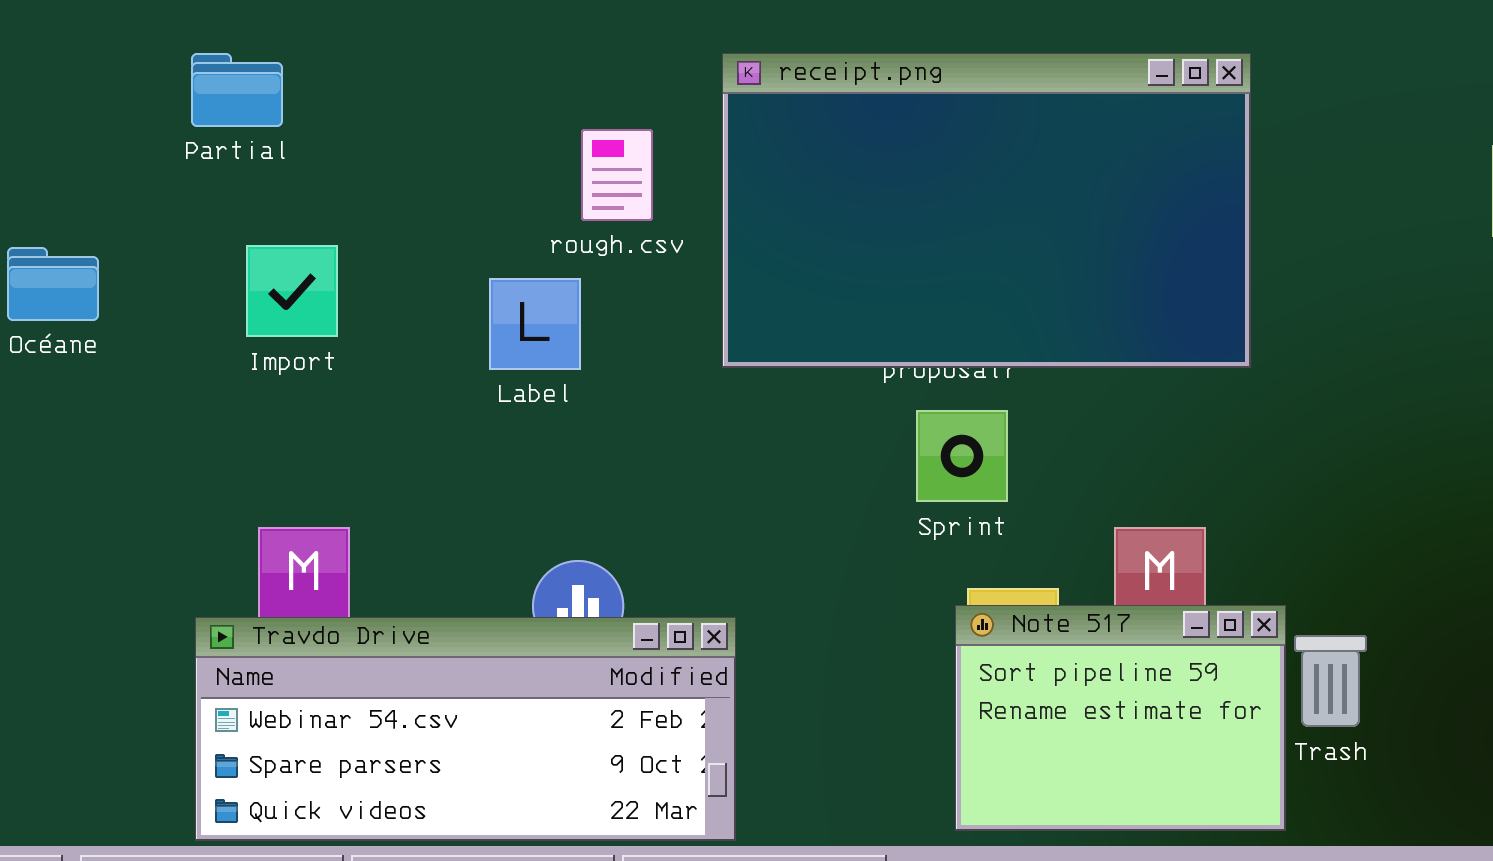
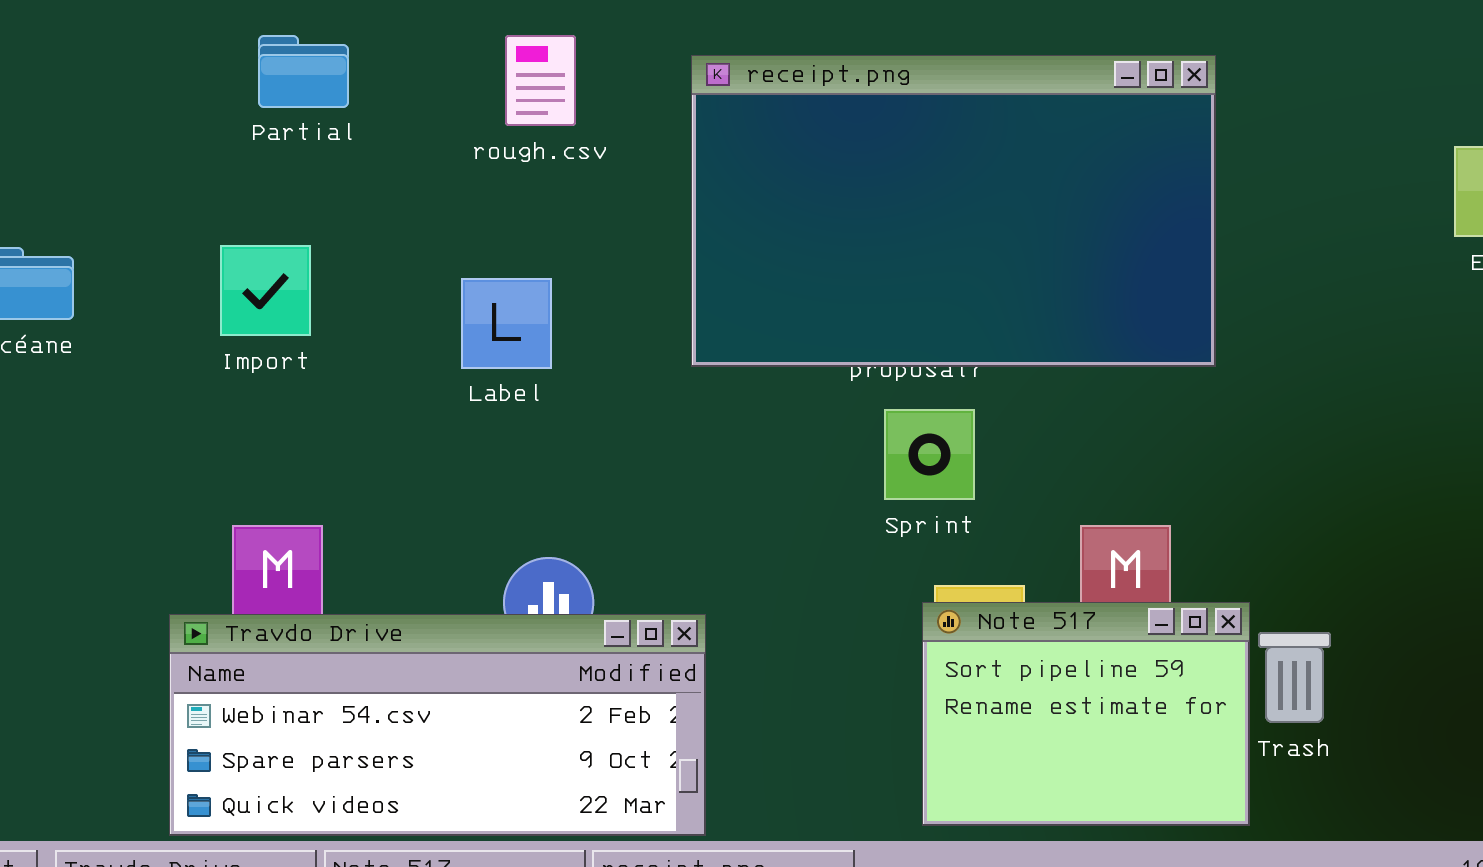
Partial: [191,53,283,127] -> [258,35,349,108], moved
rough.csv: [581,129,653,221] -> [505,35,576,126], moved

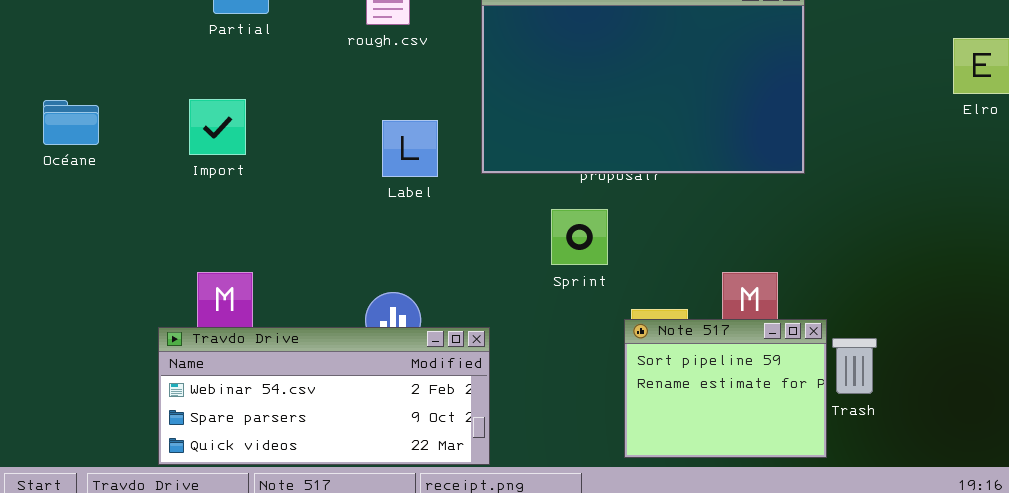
Label: [461,278,552,369] -> [382,120,438,177], moved
Sprint: [884,409,975,500] -> [551,209,608,265], moved

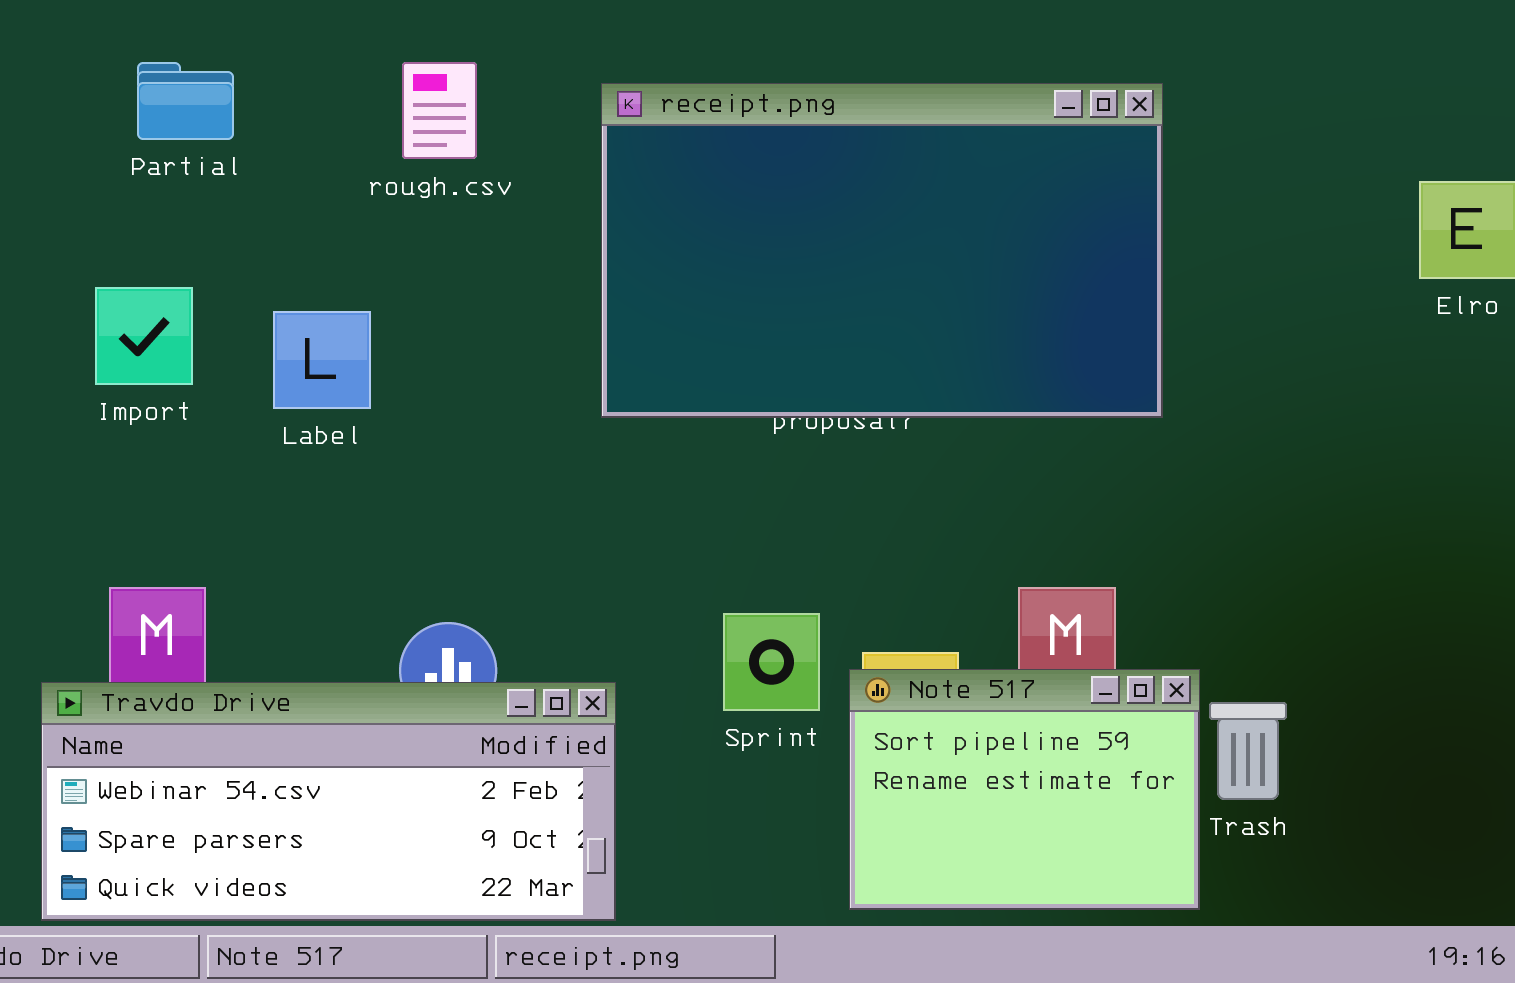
Label: [382,120,438,177] -> [273,311,371,409], moved
Sprint: [551,209,608,265] -> [723,613,820,711], moved

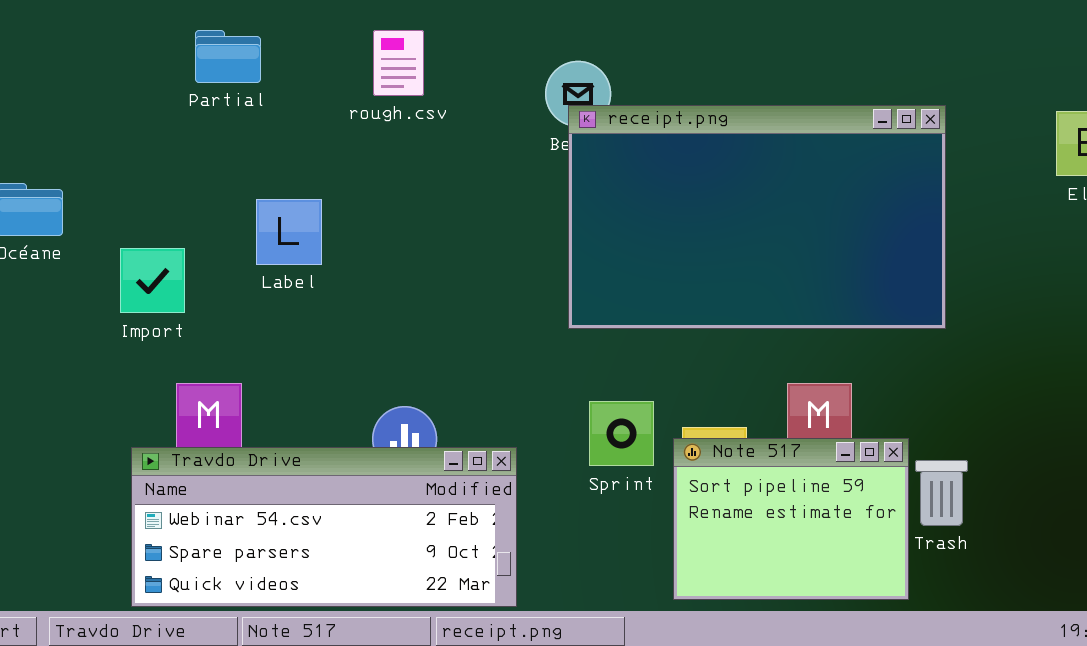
receipt.png: [601,83,1163,418] -> [568,105,946,329], moved
Import: [95,287,193,385] -> [120,248,185,313], moved
Label: [273,311,371,409] -> [256,199,322,265], moved

